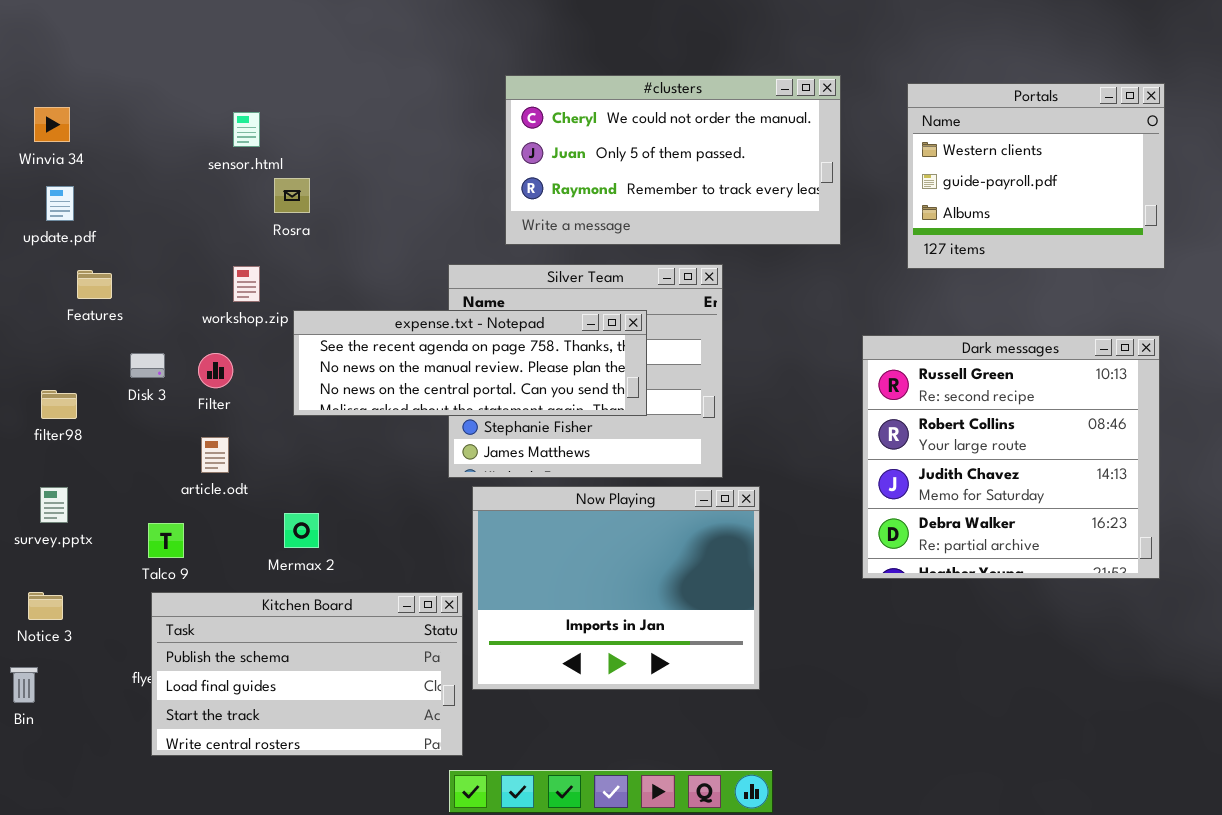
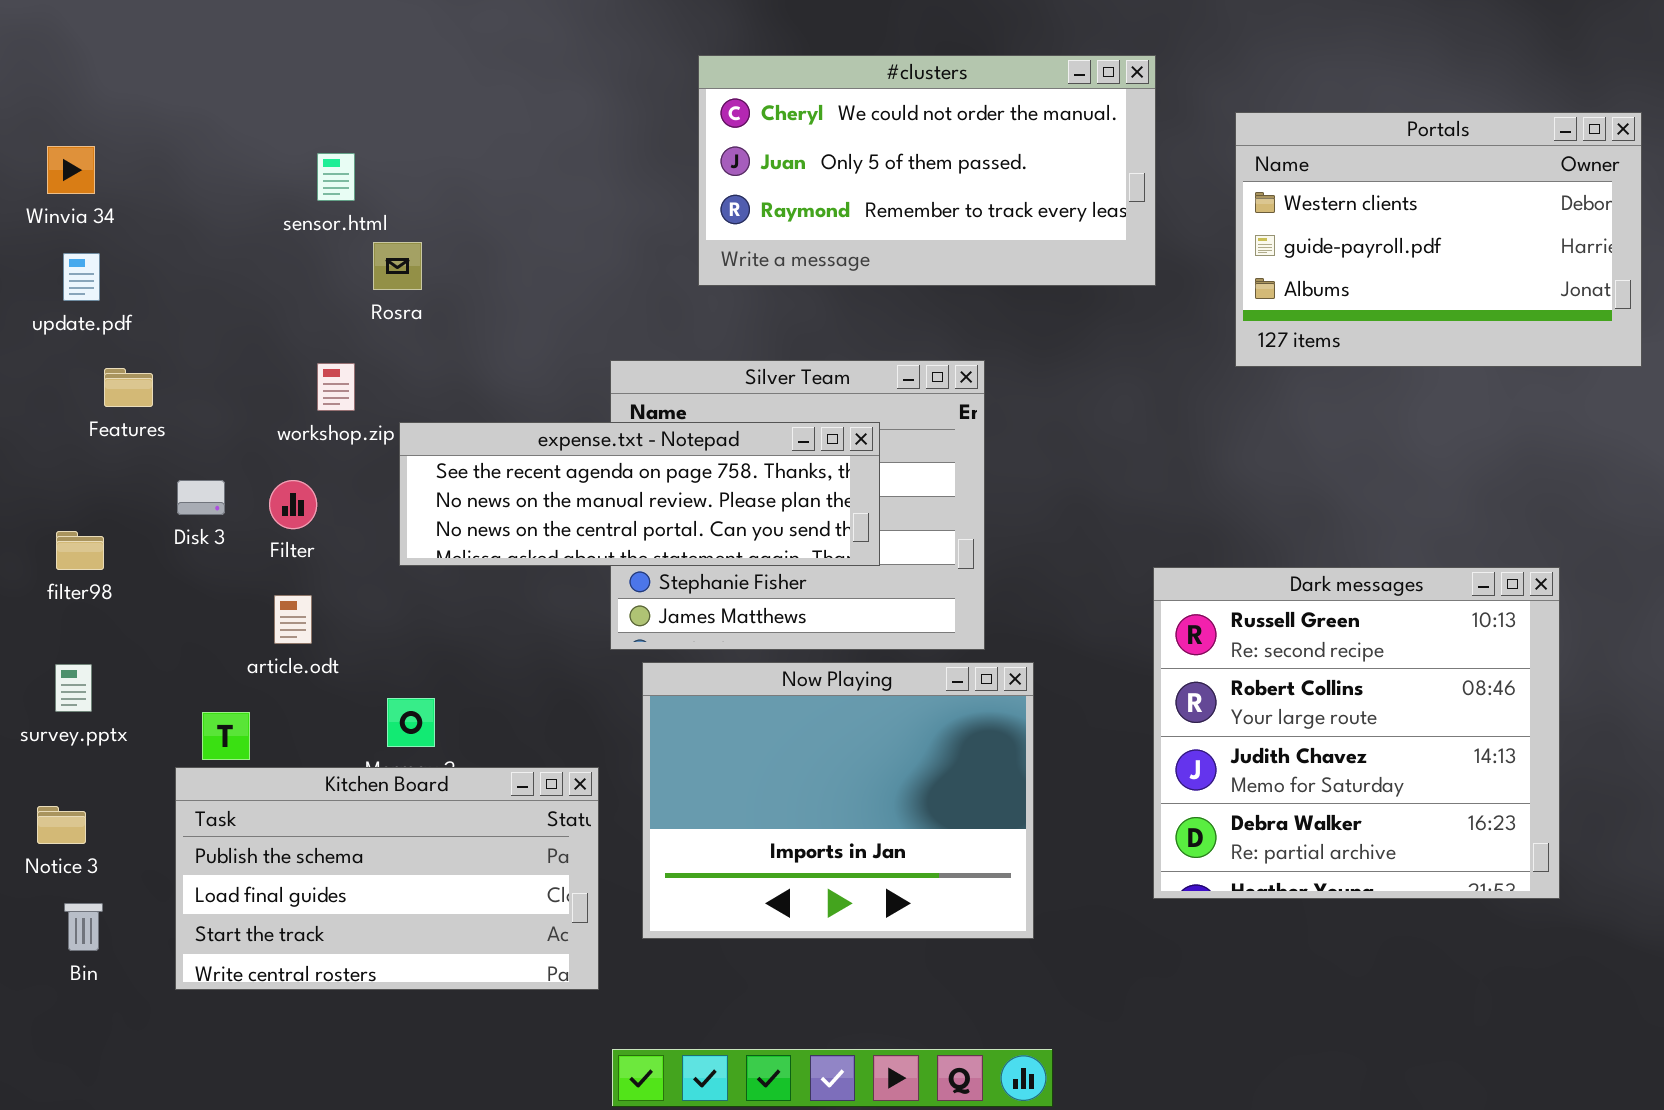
#clusters: [505,75,841,245] -> [698,55,1156,286], moved
Portals: [907,83,1165,269] -> [1235,112,1642,367], resized
Dark messages: [862,335,1160,579] -> [1153,567,1560,899], moved
Kitchen Board: [151,592,463,756] -> [175,767,599,990], moved
Bin: [10,667,38,703] -> [64,903,103,951], moved

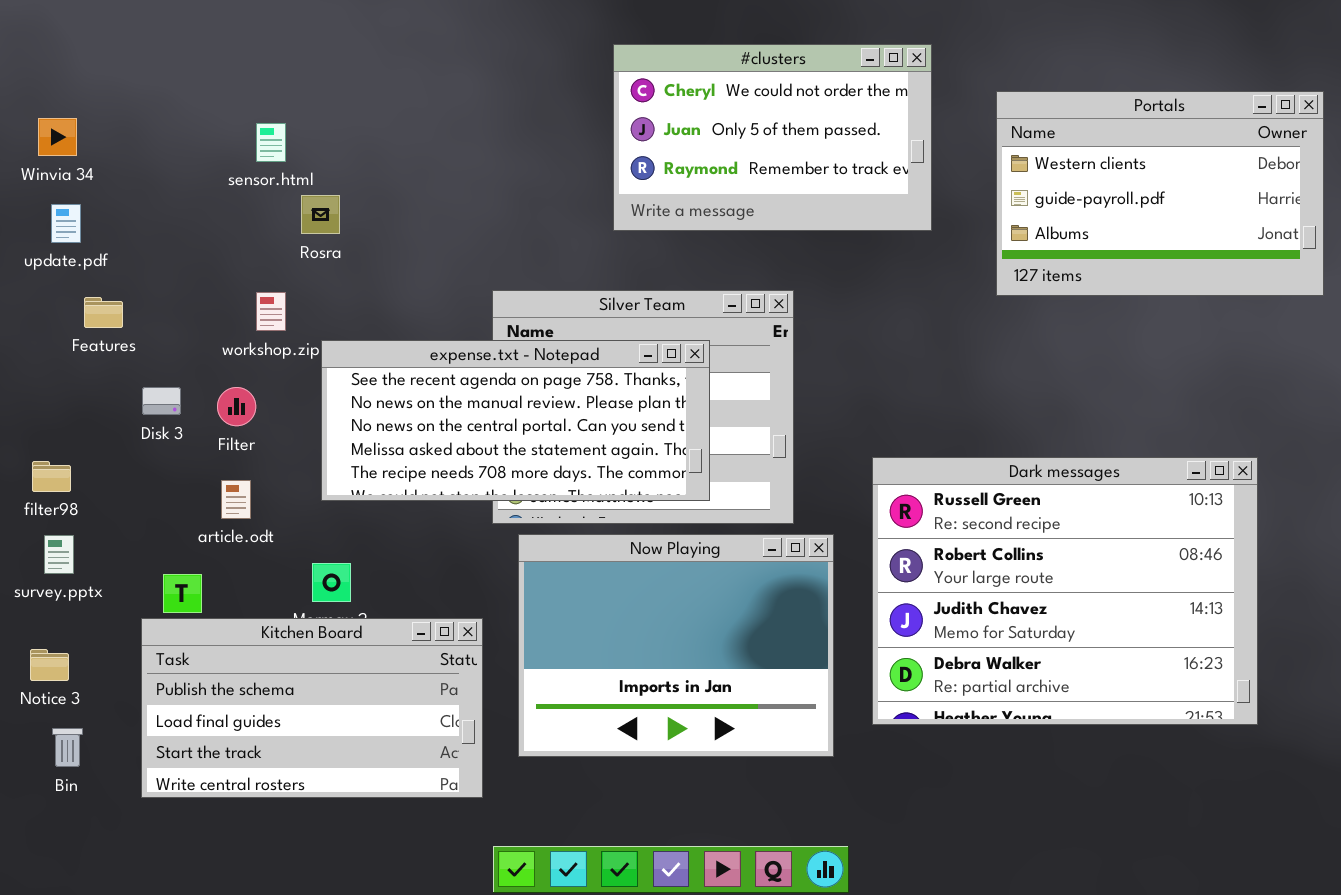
#clusters: [698,55,1156,286] -> [613,44,932,231], resized
expense.txt - Notepad: [399,422,880,566] -> [321,340,710,501], resized
filter98: [56,531,104,570] -> [32,461,71,492], moved
Dark messages: [1153,567,1560,899] -> [872,457,1258,725], resized

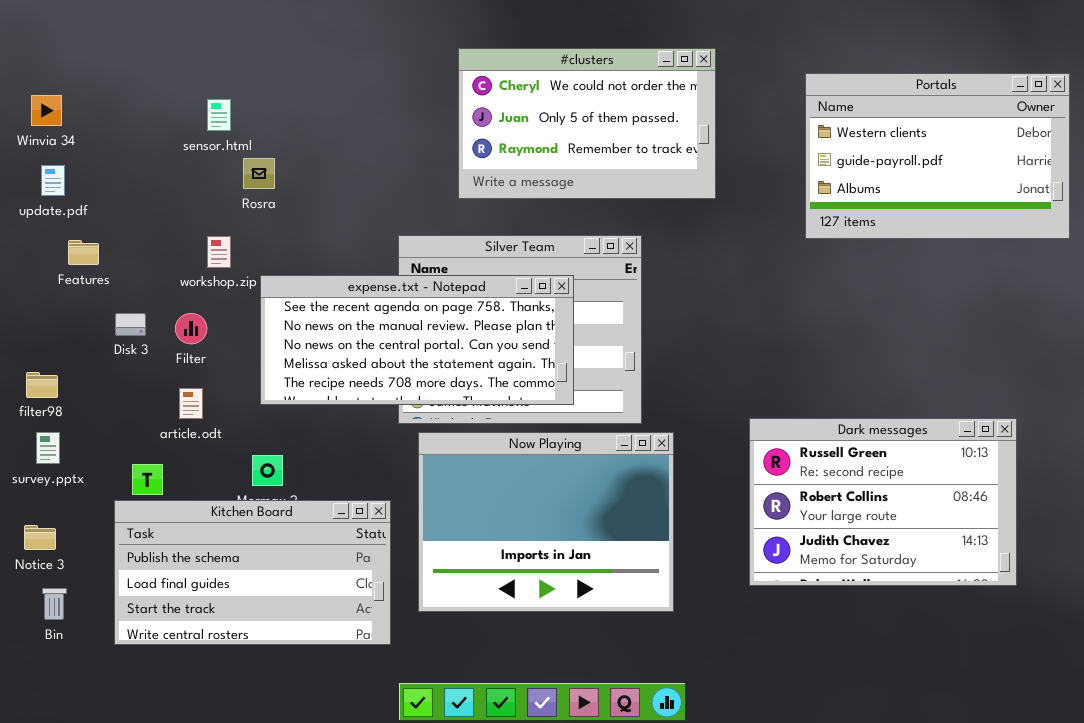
#clusters: [613,44,932,231] -> [458,48,716,199], moved
Dark messages: [872,457,1258,725] -> [749,418,1017,586], resized

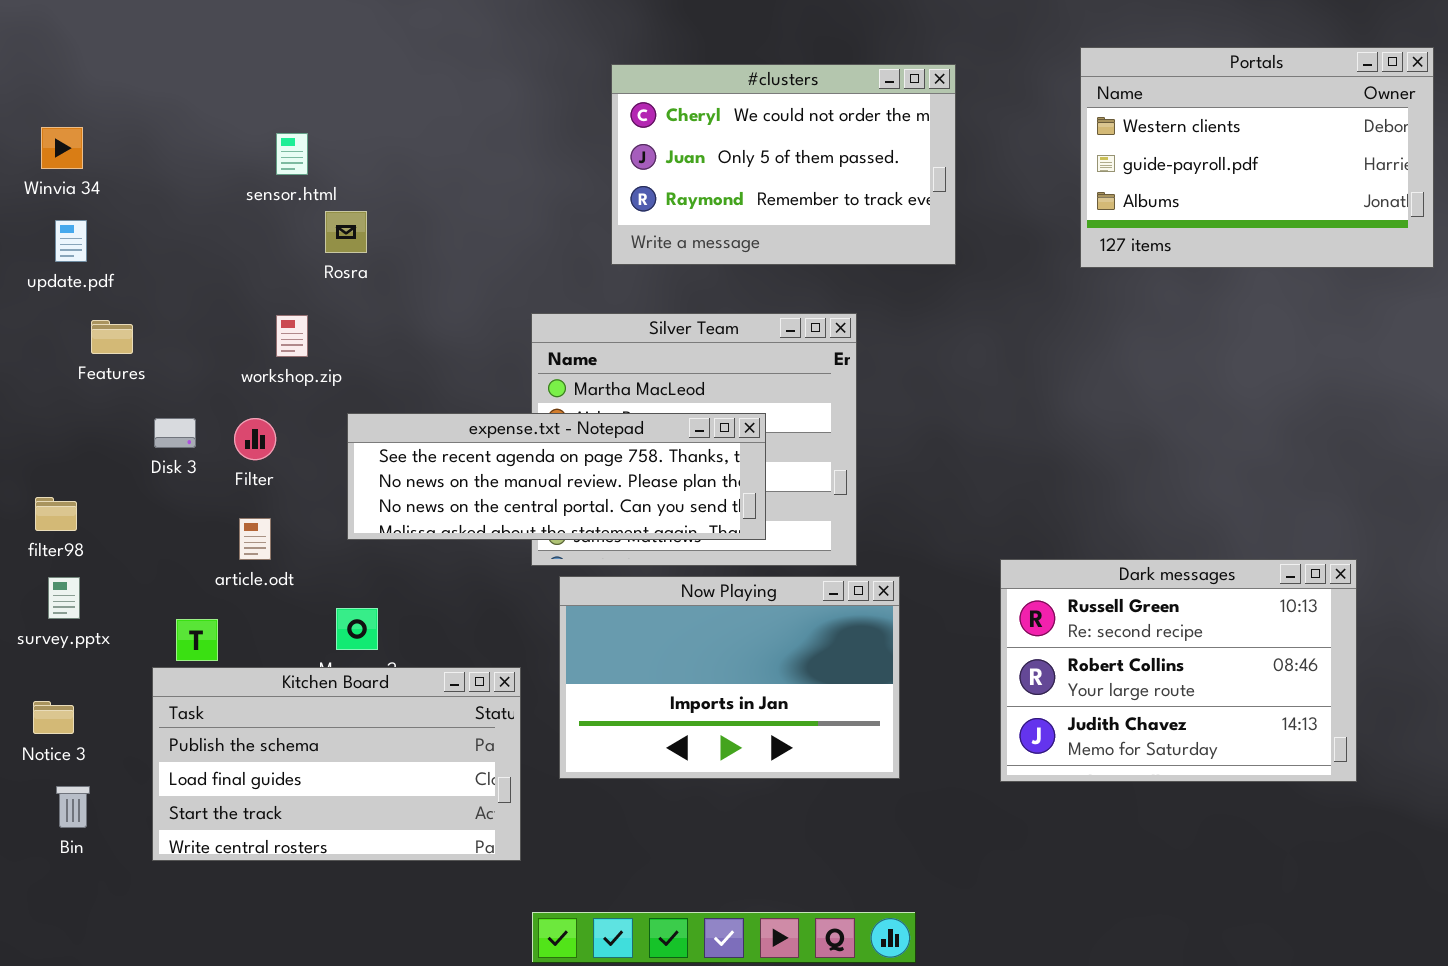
Portals: [805,73,1070,239] -> [1080,47,1434,268], moved
expense.txt - Notepad: [260,275,574,405] -> [347,413,766,540], resized
Now Playing: [418,432,674,612] -> [559,576,900,779], resized

